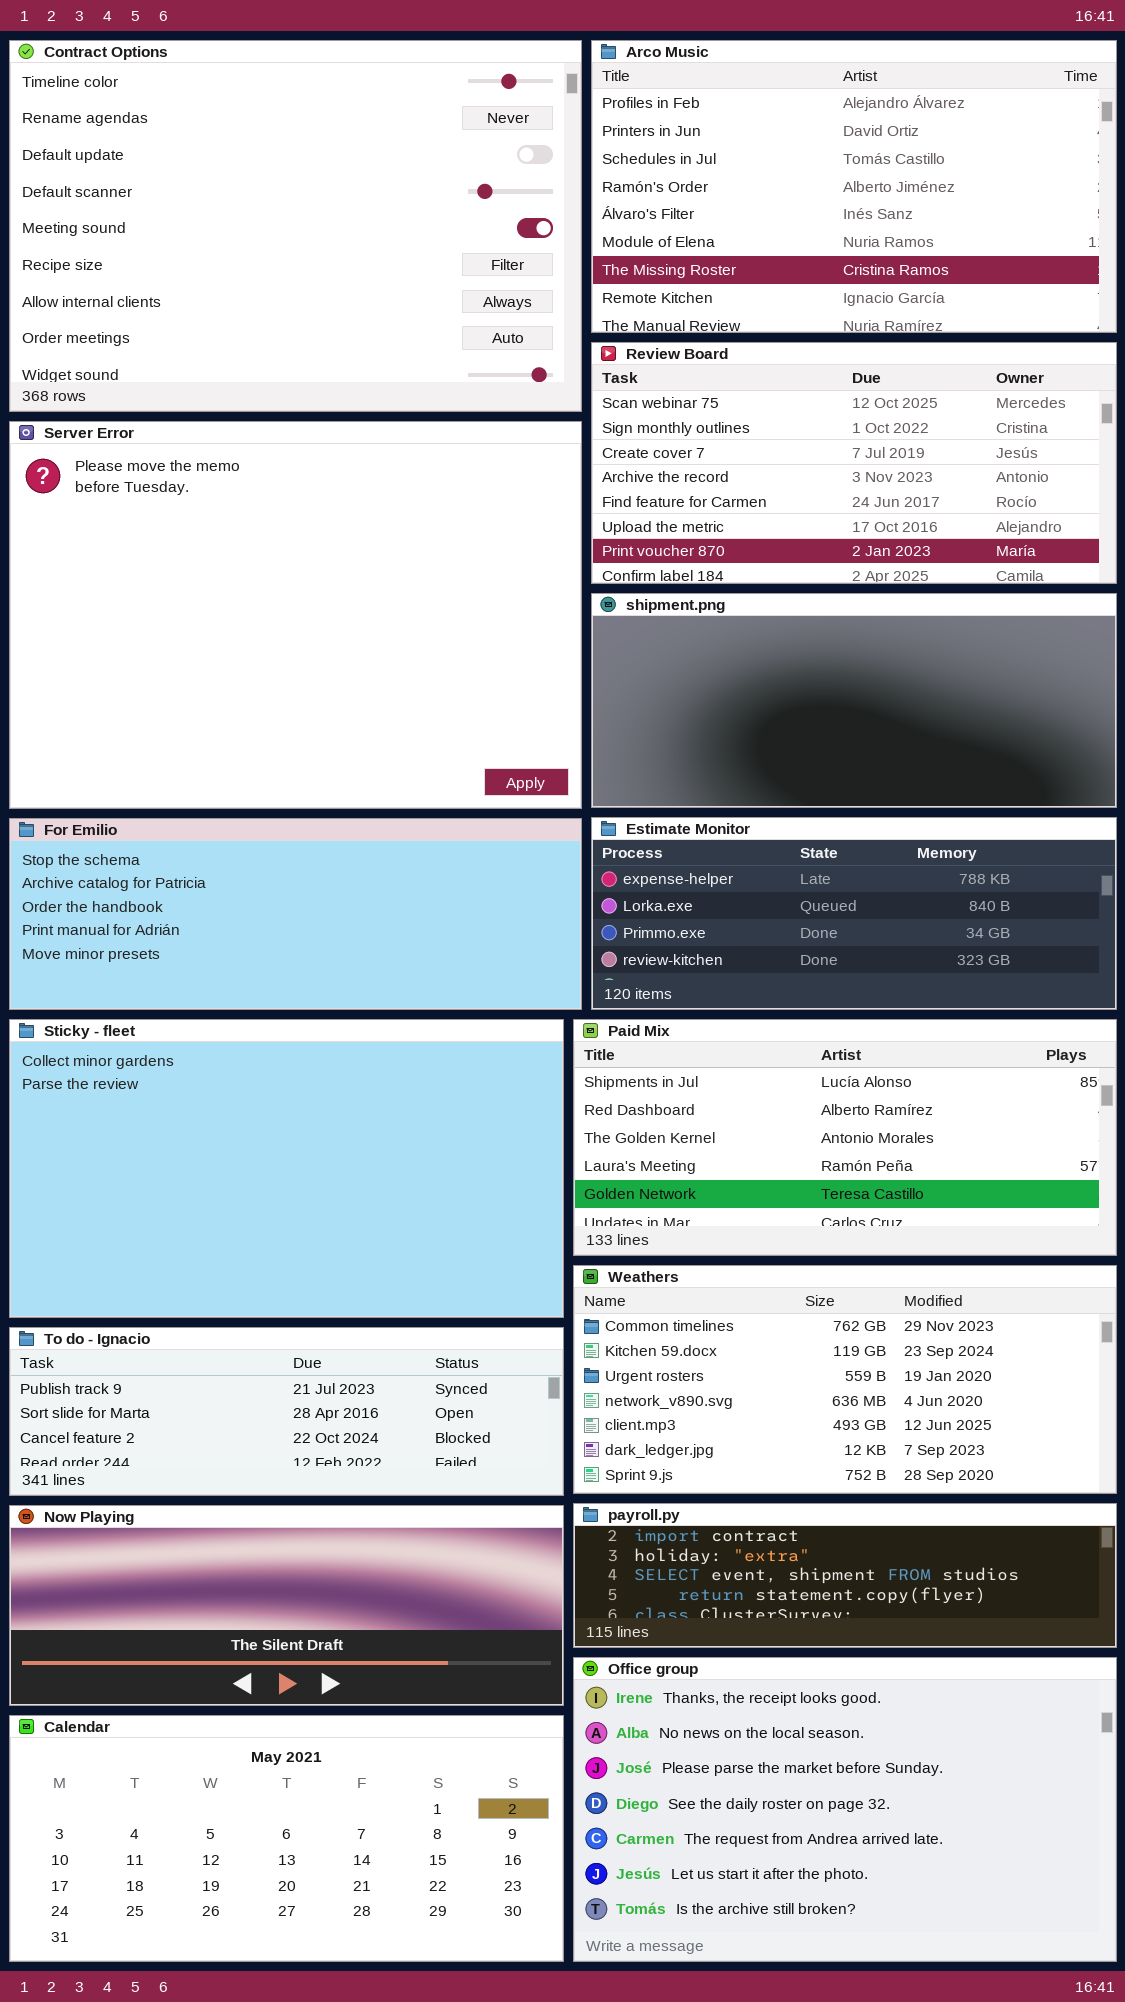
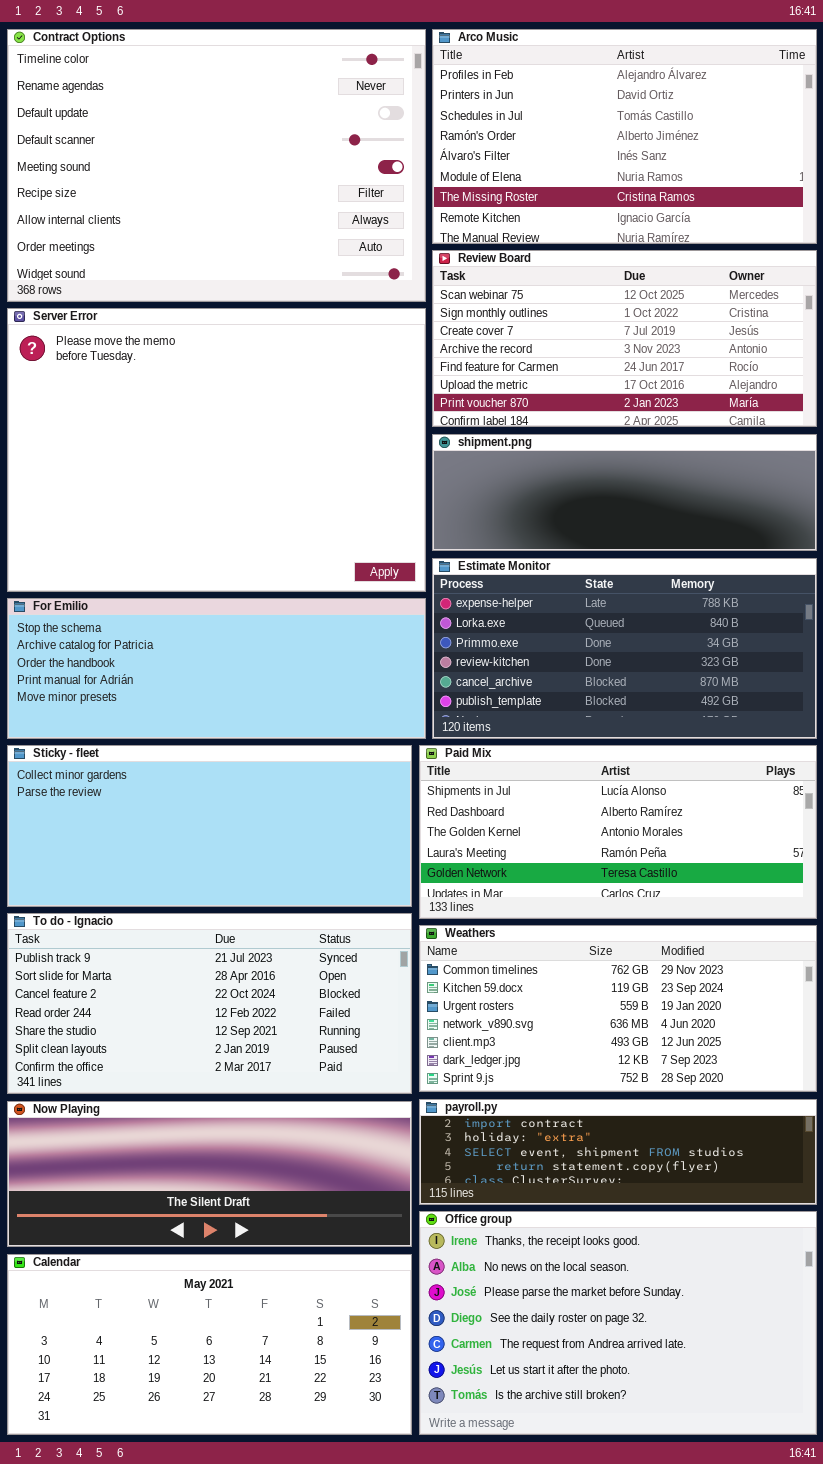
shipment.png: [591,593,1117,808] -> [432,434,817,551], resized
Estimate Monitor: [591,817,1117,1010] -> [432,558,817,739], resized
Sticky - fleet: [9,1019,564,1318] -> [7,745,412,907], resized
To do - Ignacio: [9,1327,564,1496] -> [7,913,412,1094], resized

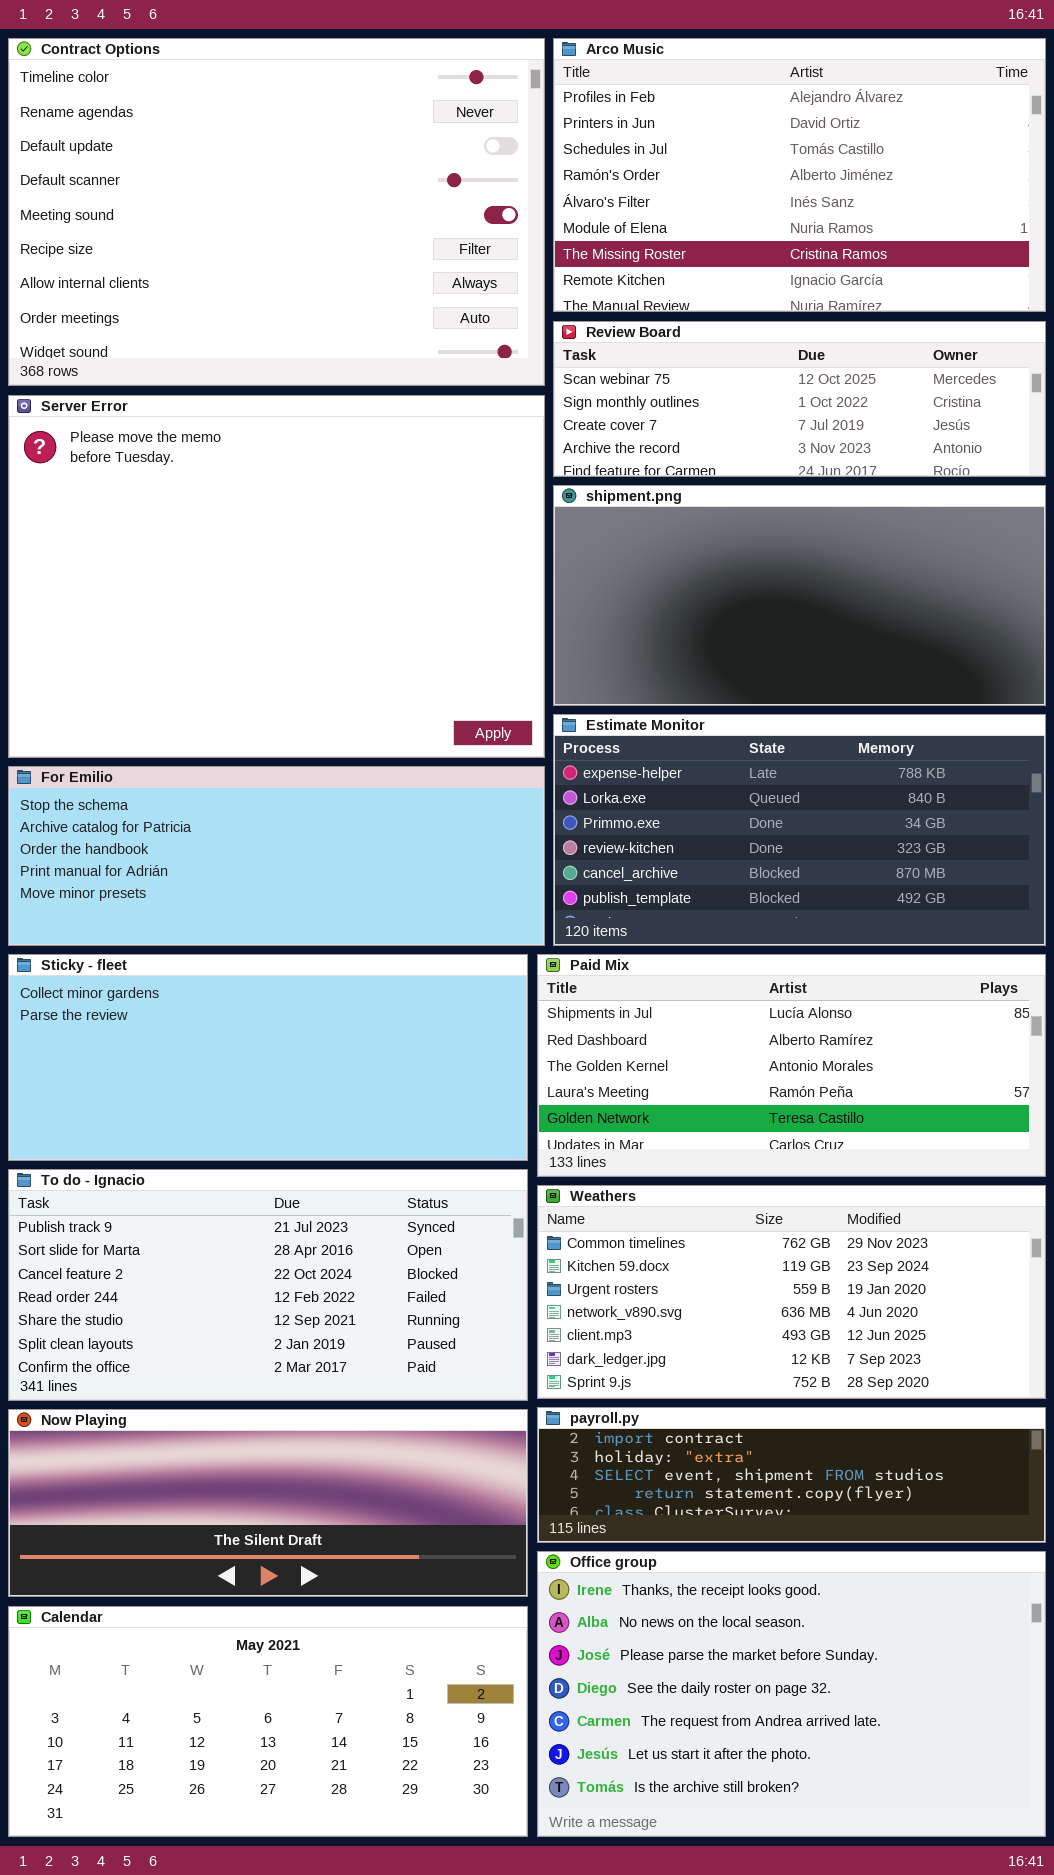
Review Board: [432,250,817,427] -> [553,321,1046,477], resized
shipment.png: [432,434,817,551] -> [553,485,1046,706], resized

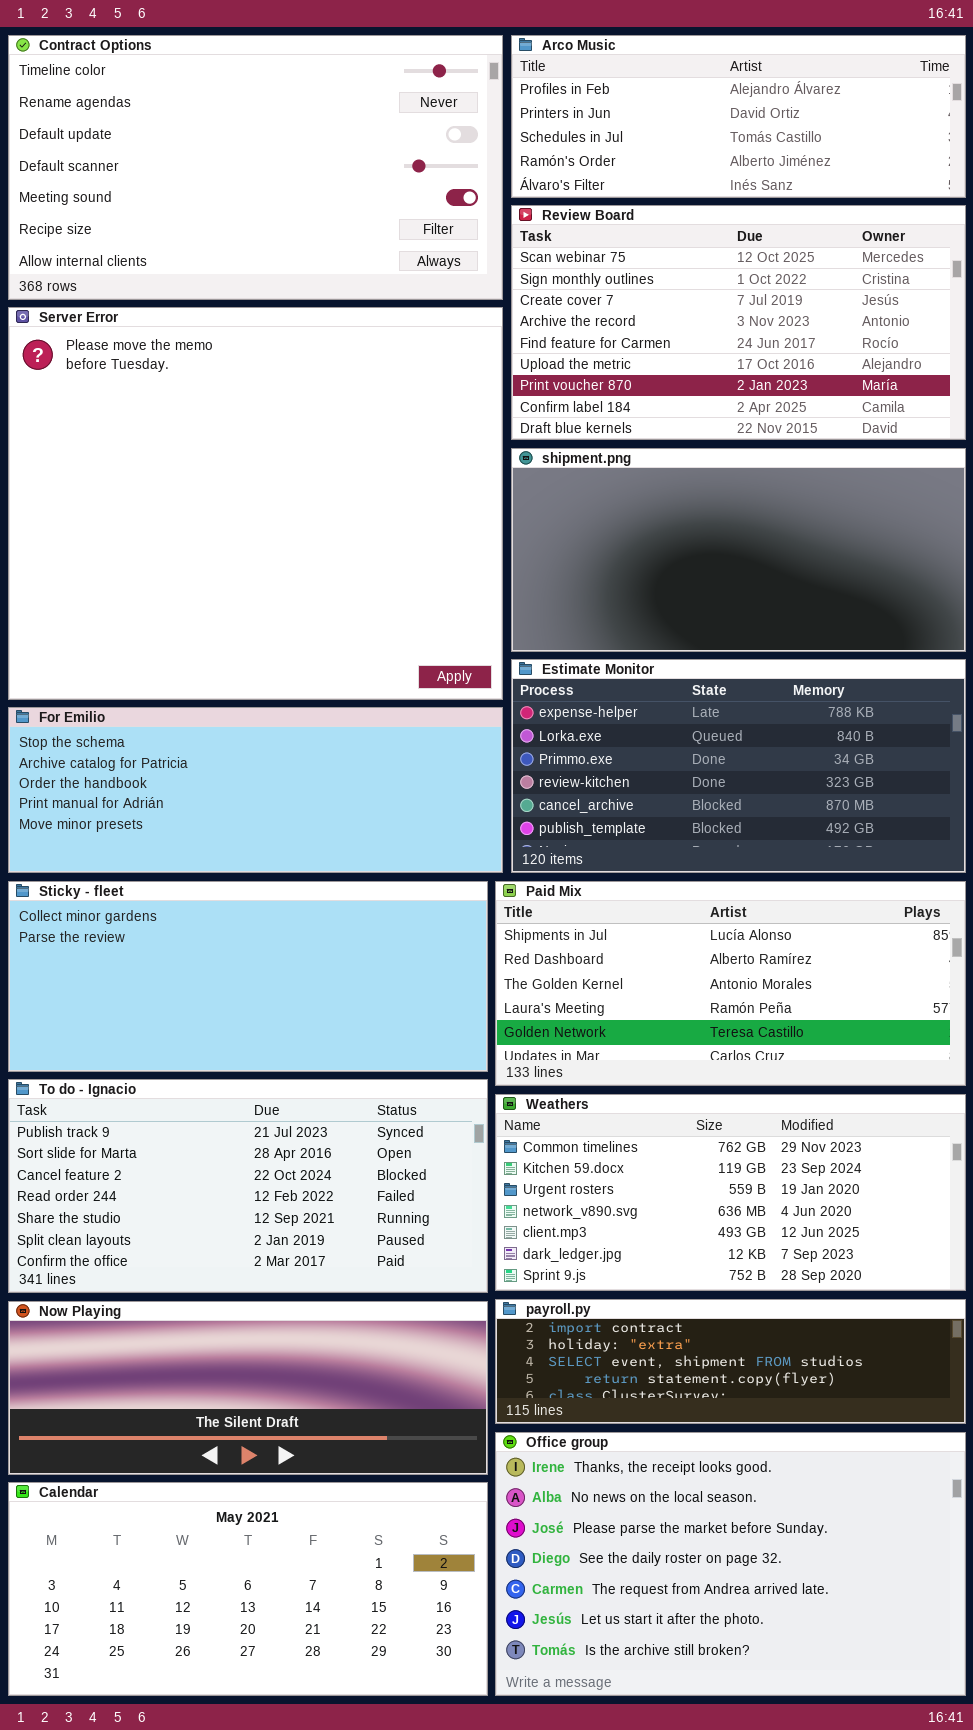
Contract Options: [8,38,545,386] -> [8,35,503,300], resized
Arco Music: [553,38,1046,312] -> [511,35,966,198], resized
Review Board: [553,321,1046,477] -> [511,205,966,440], resized
Server Error: [8,395,545,758] -> [8,307,503,700], resized

